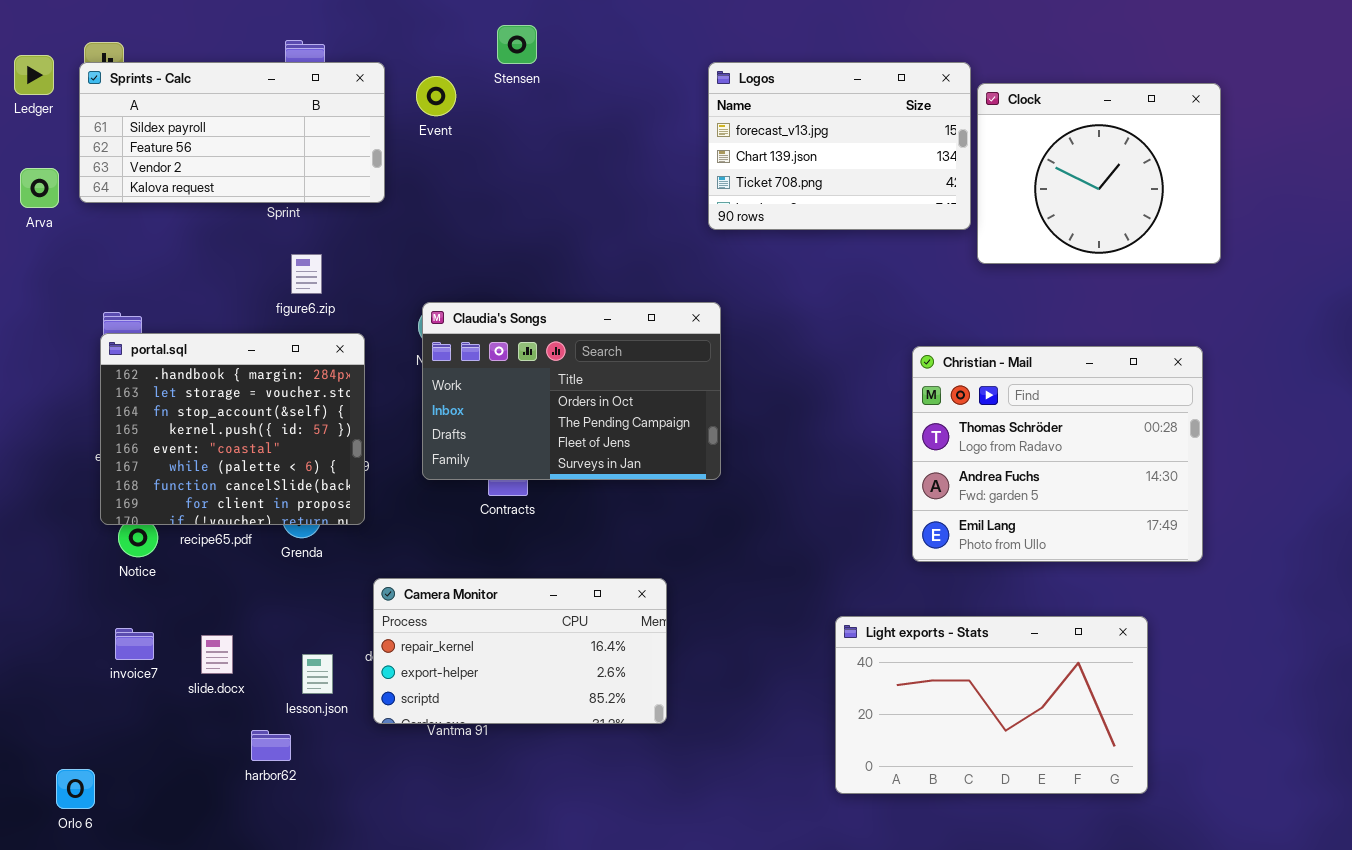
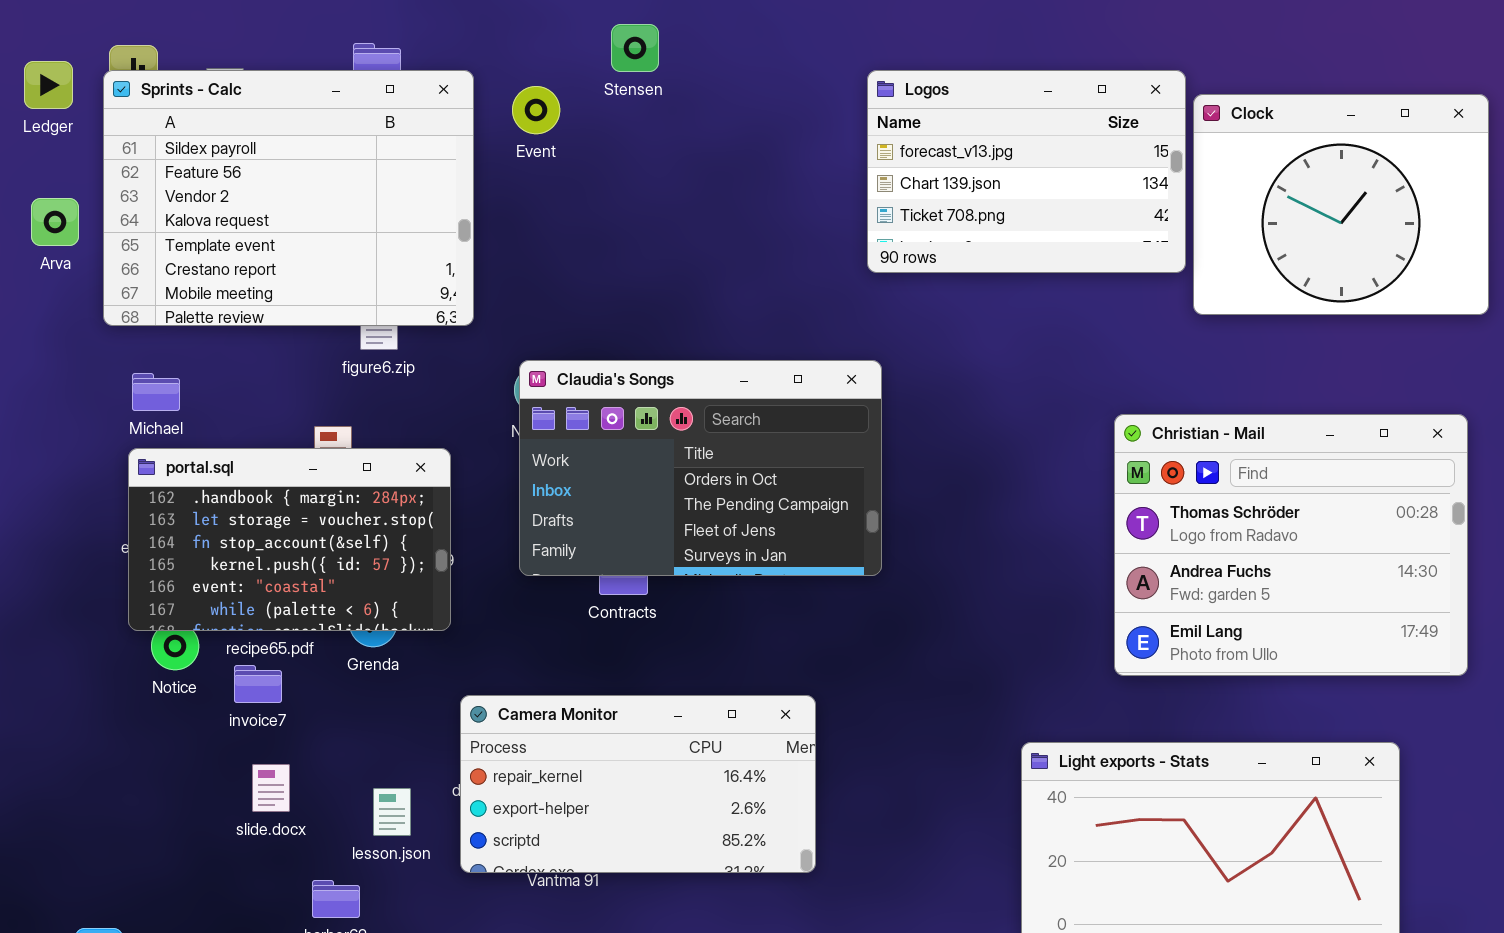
Sprints - Calc: [79,62,385,203] -> [103,70,474,326], resized
portal.sql: [100,333,365,525] -> [128,448,451,631], resized
invoice7: [115,628,154,660] -> [234,665,282,703], moved

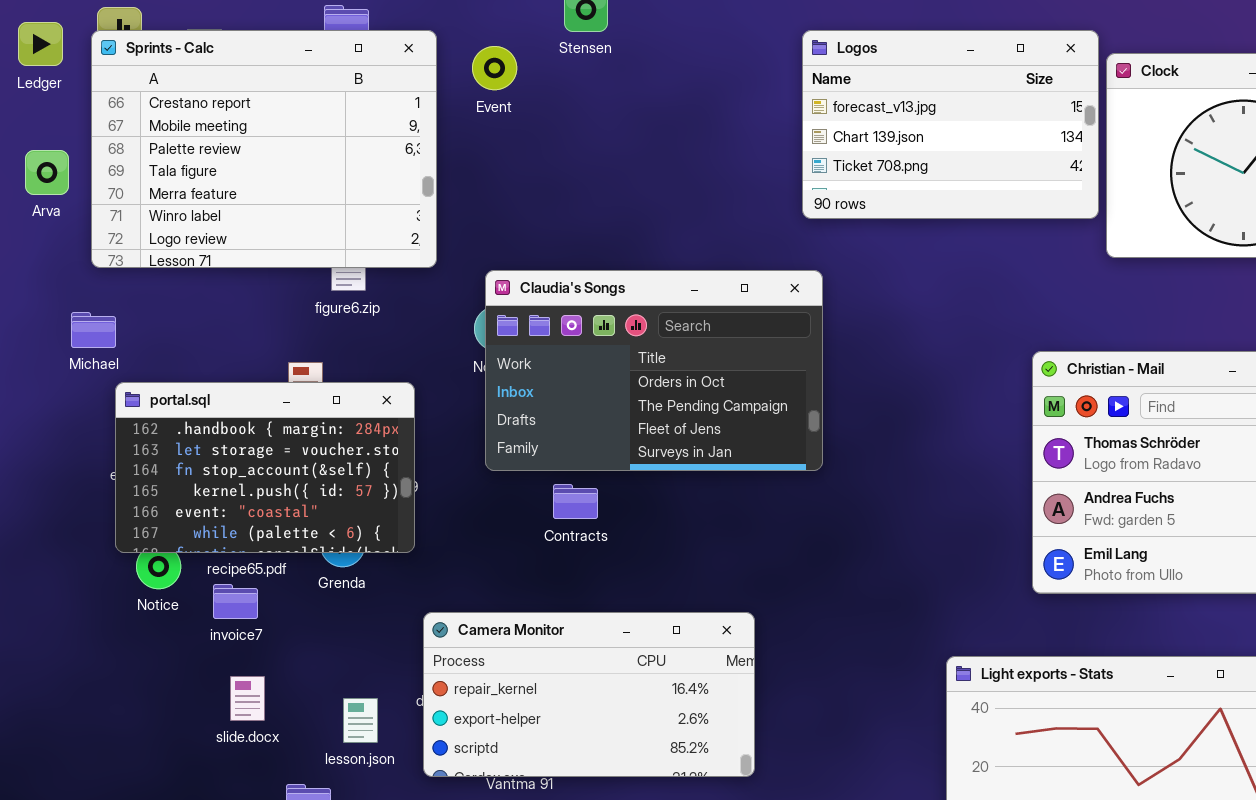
Sprints - Calc: [103,70,474,326] -> [91,30,437,268], scrolled down 5 rows
Claudia's Songs: [519,360,882,576] -> [485,270,823,471], moved
Michael: [132,373,180,411] -> [71,312,116,348], moved

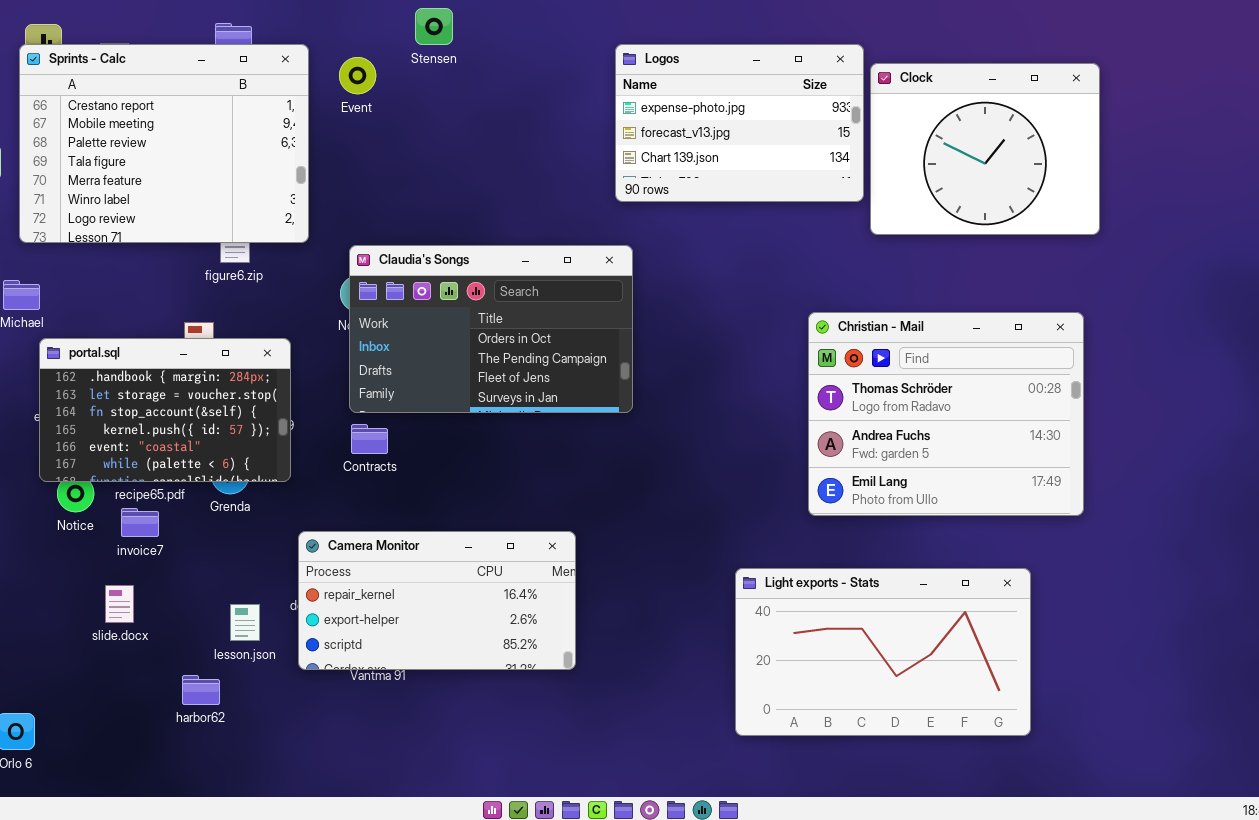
Logos: [802,30,1099,219] -> [615,44,864,202], scrolled up 1 row
Contracts: [553,484,598,519] -> [351,424,388,454], moved
slide.docx: [230,676,265,721] -> [105,585,134,623], moved

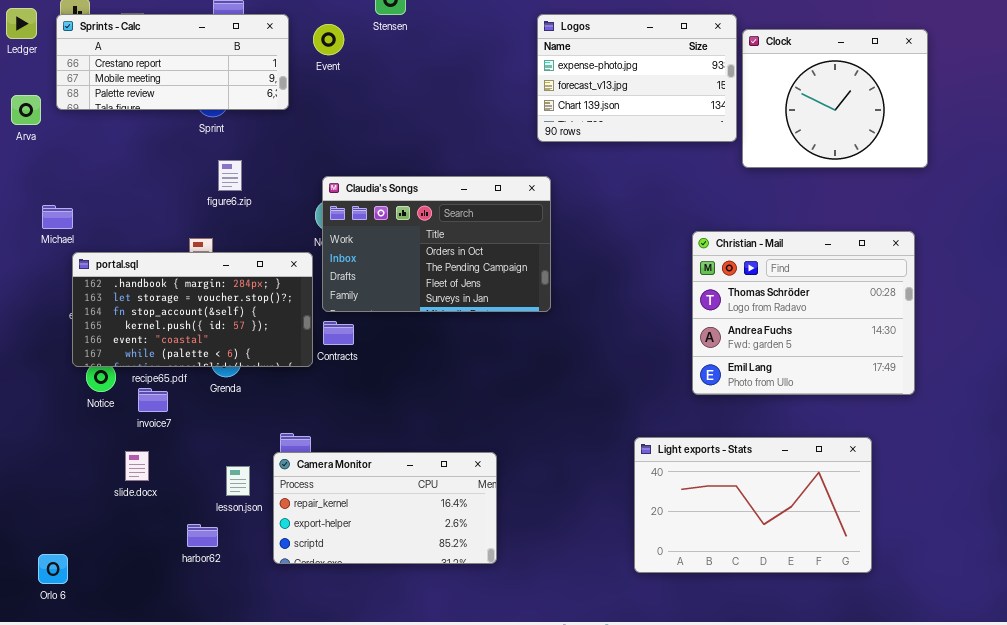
Sprints - Calc: [19,44,309,243] -> [56,14,289,110], resized
portal.sql: [39,338,291,482] -> [72,252,313,367], resized
Camera Monitor: [298,531,576,670] -> [273,452,497,564], moved

